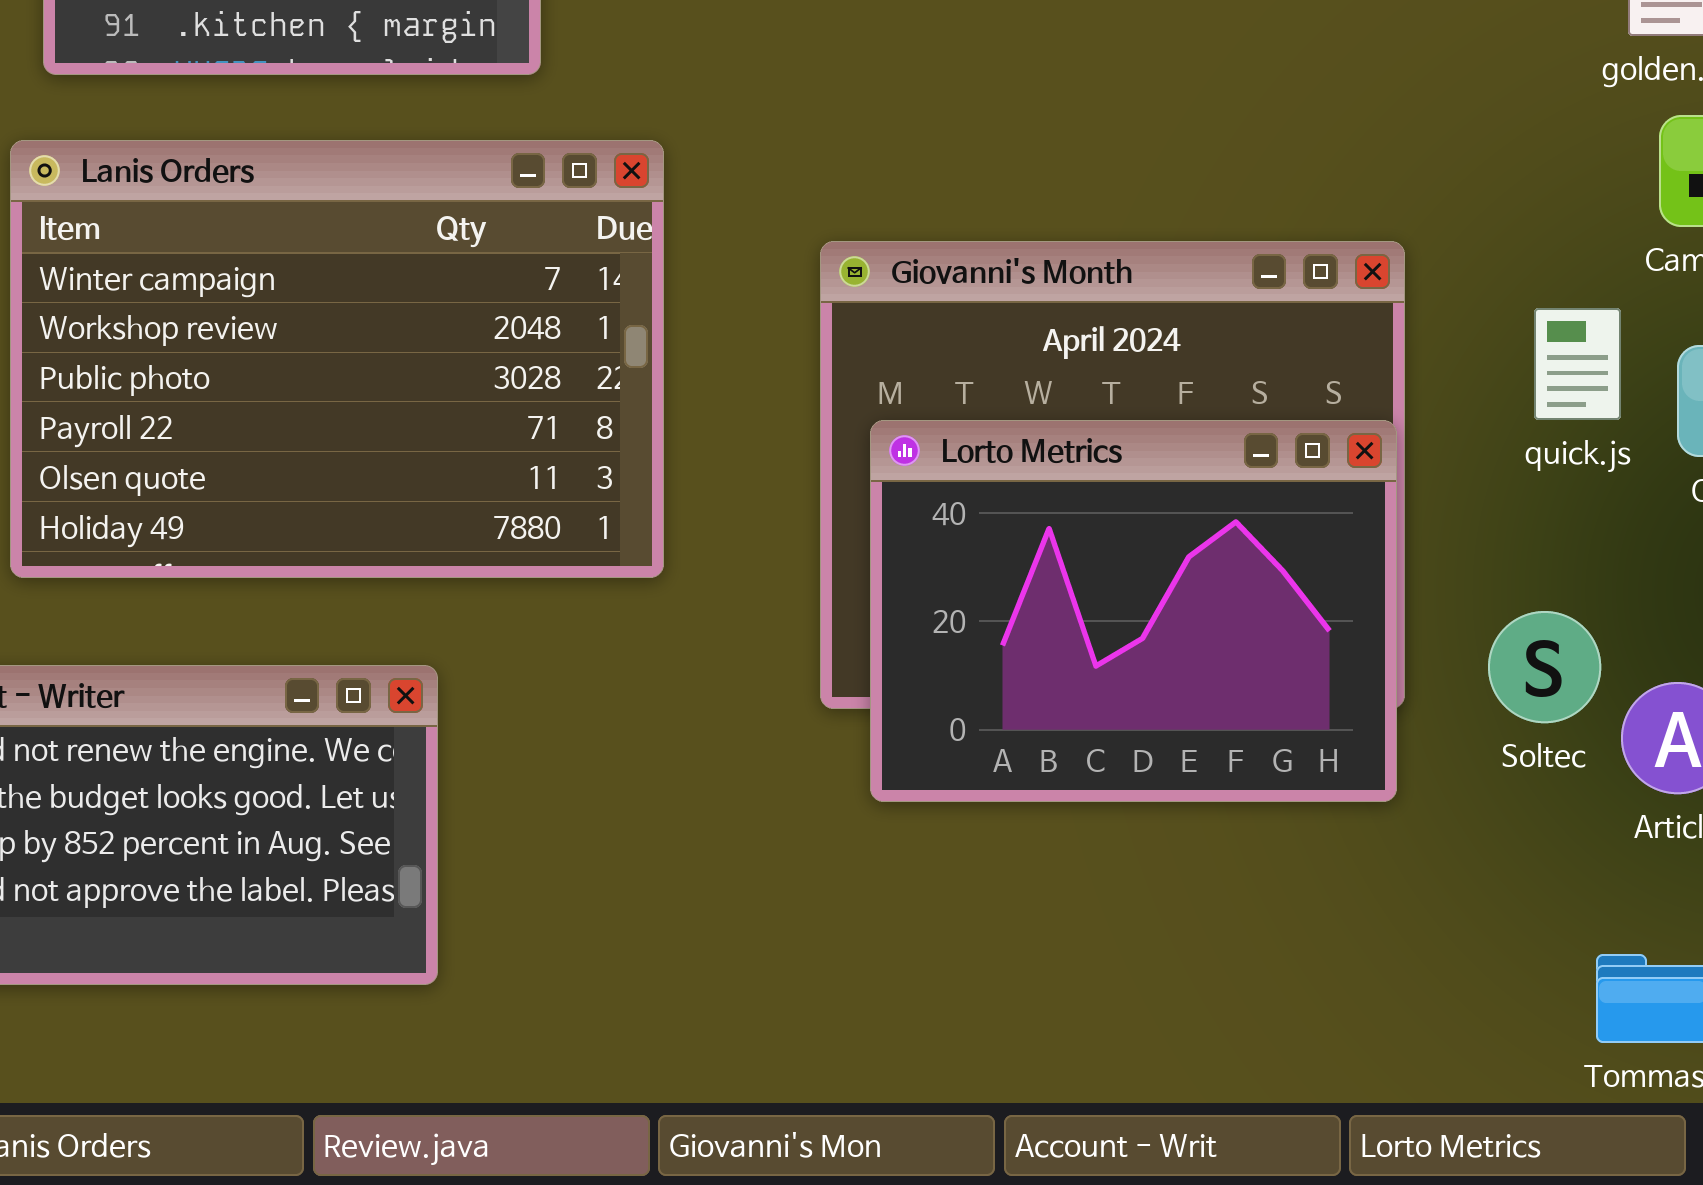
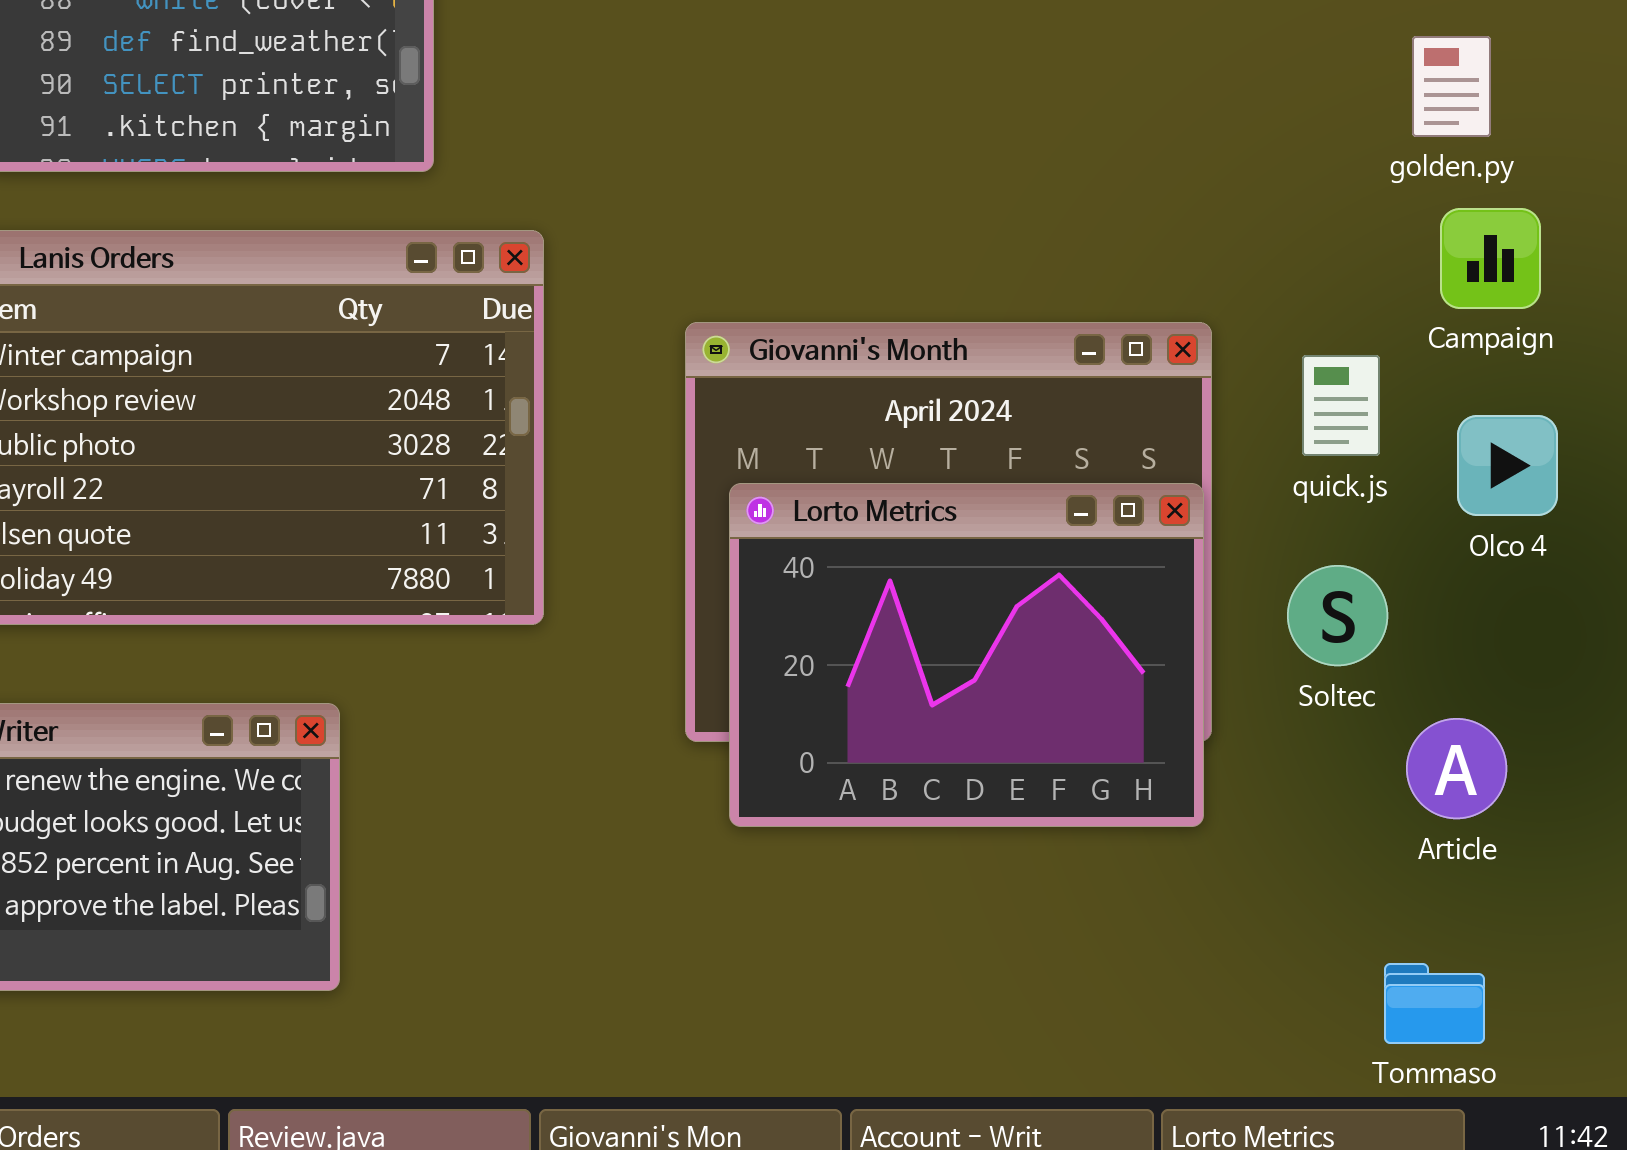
quick.js: [1534,308,1621,420] -> [1302,355,1380,456], moved
Soltec: [1488,611,1601,723] -> [1287,565,1388,666], moved

